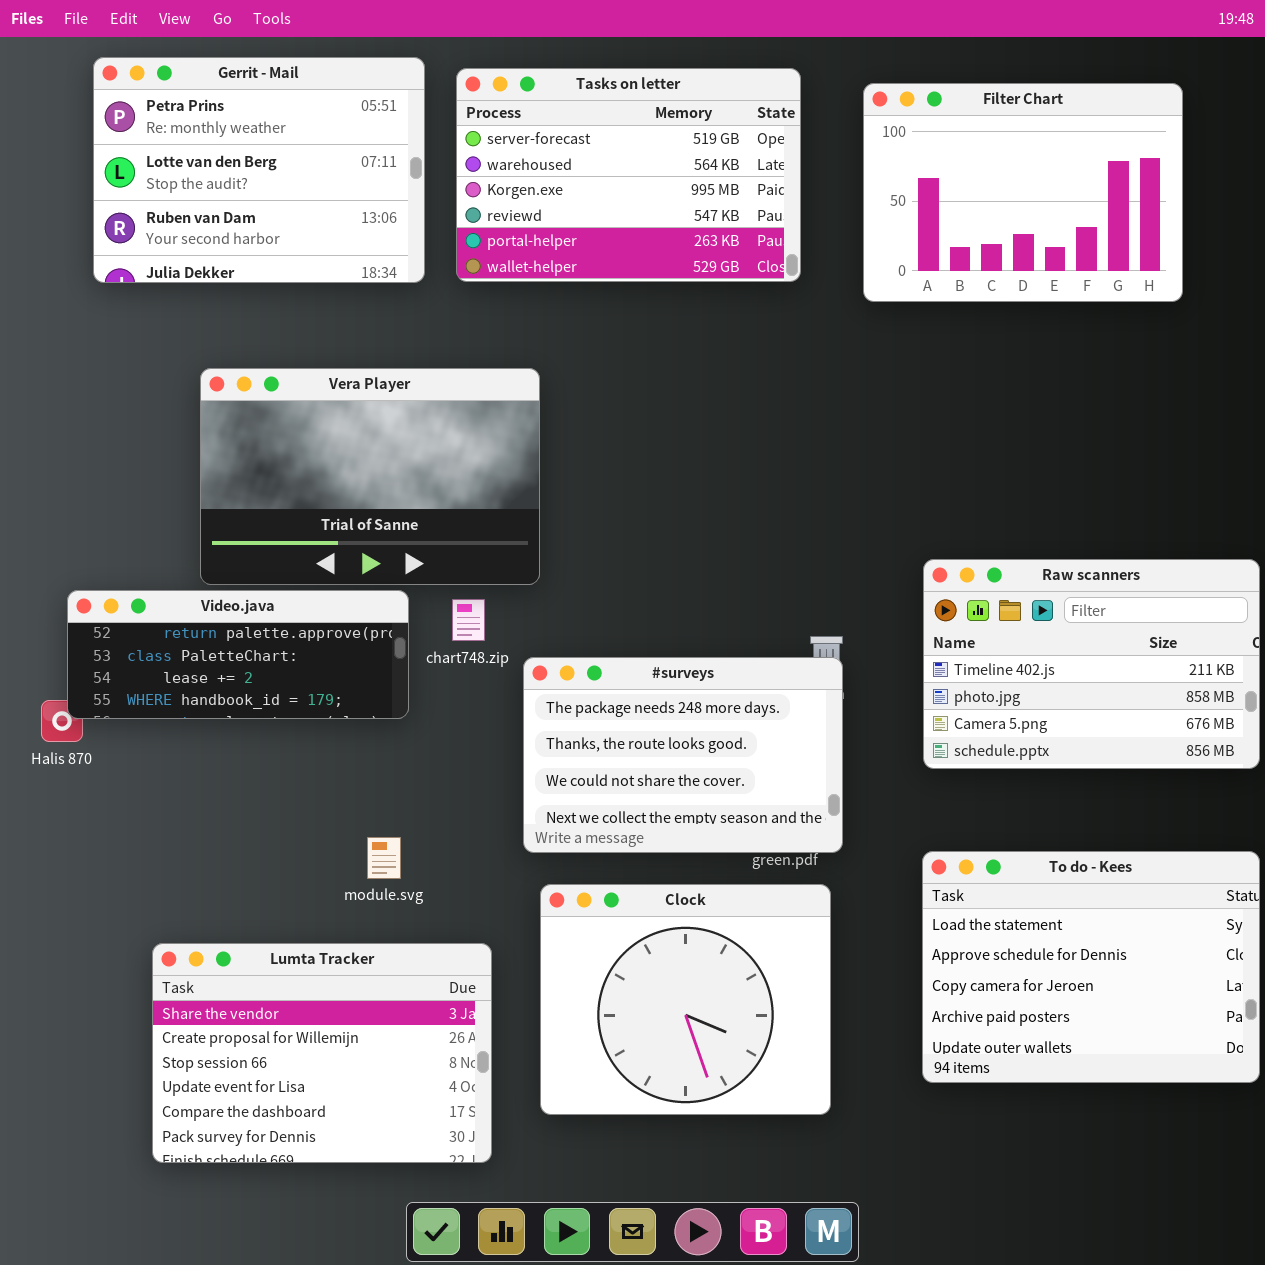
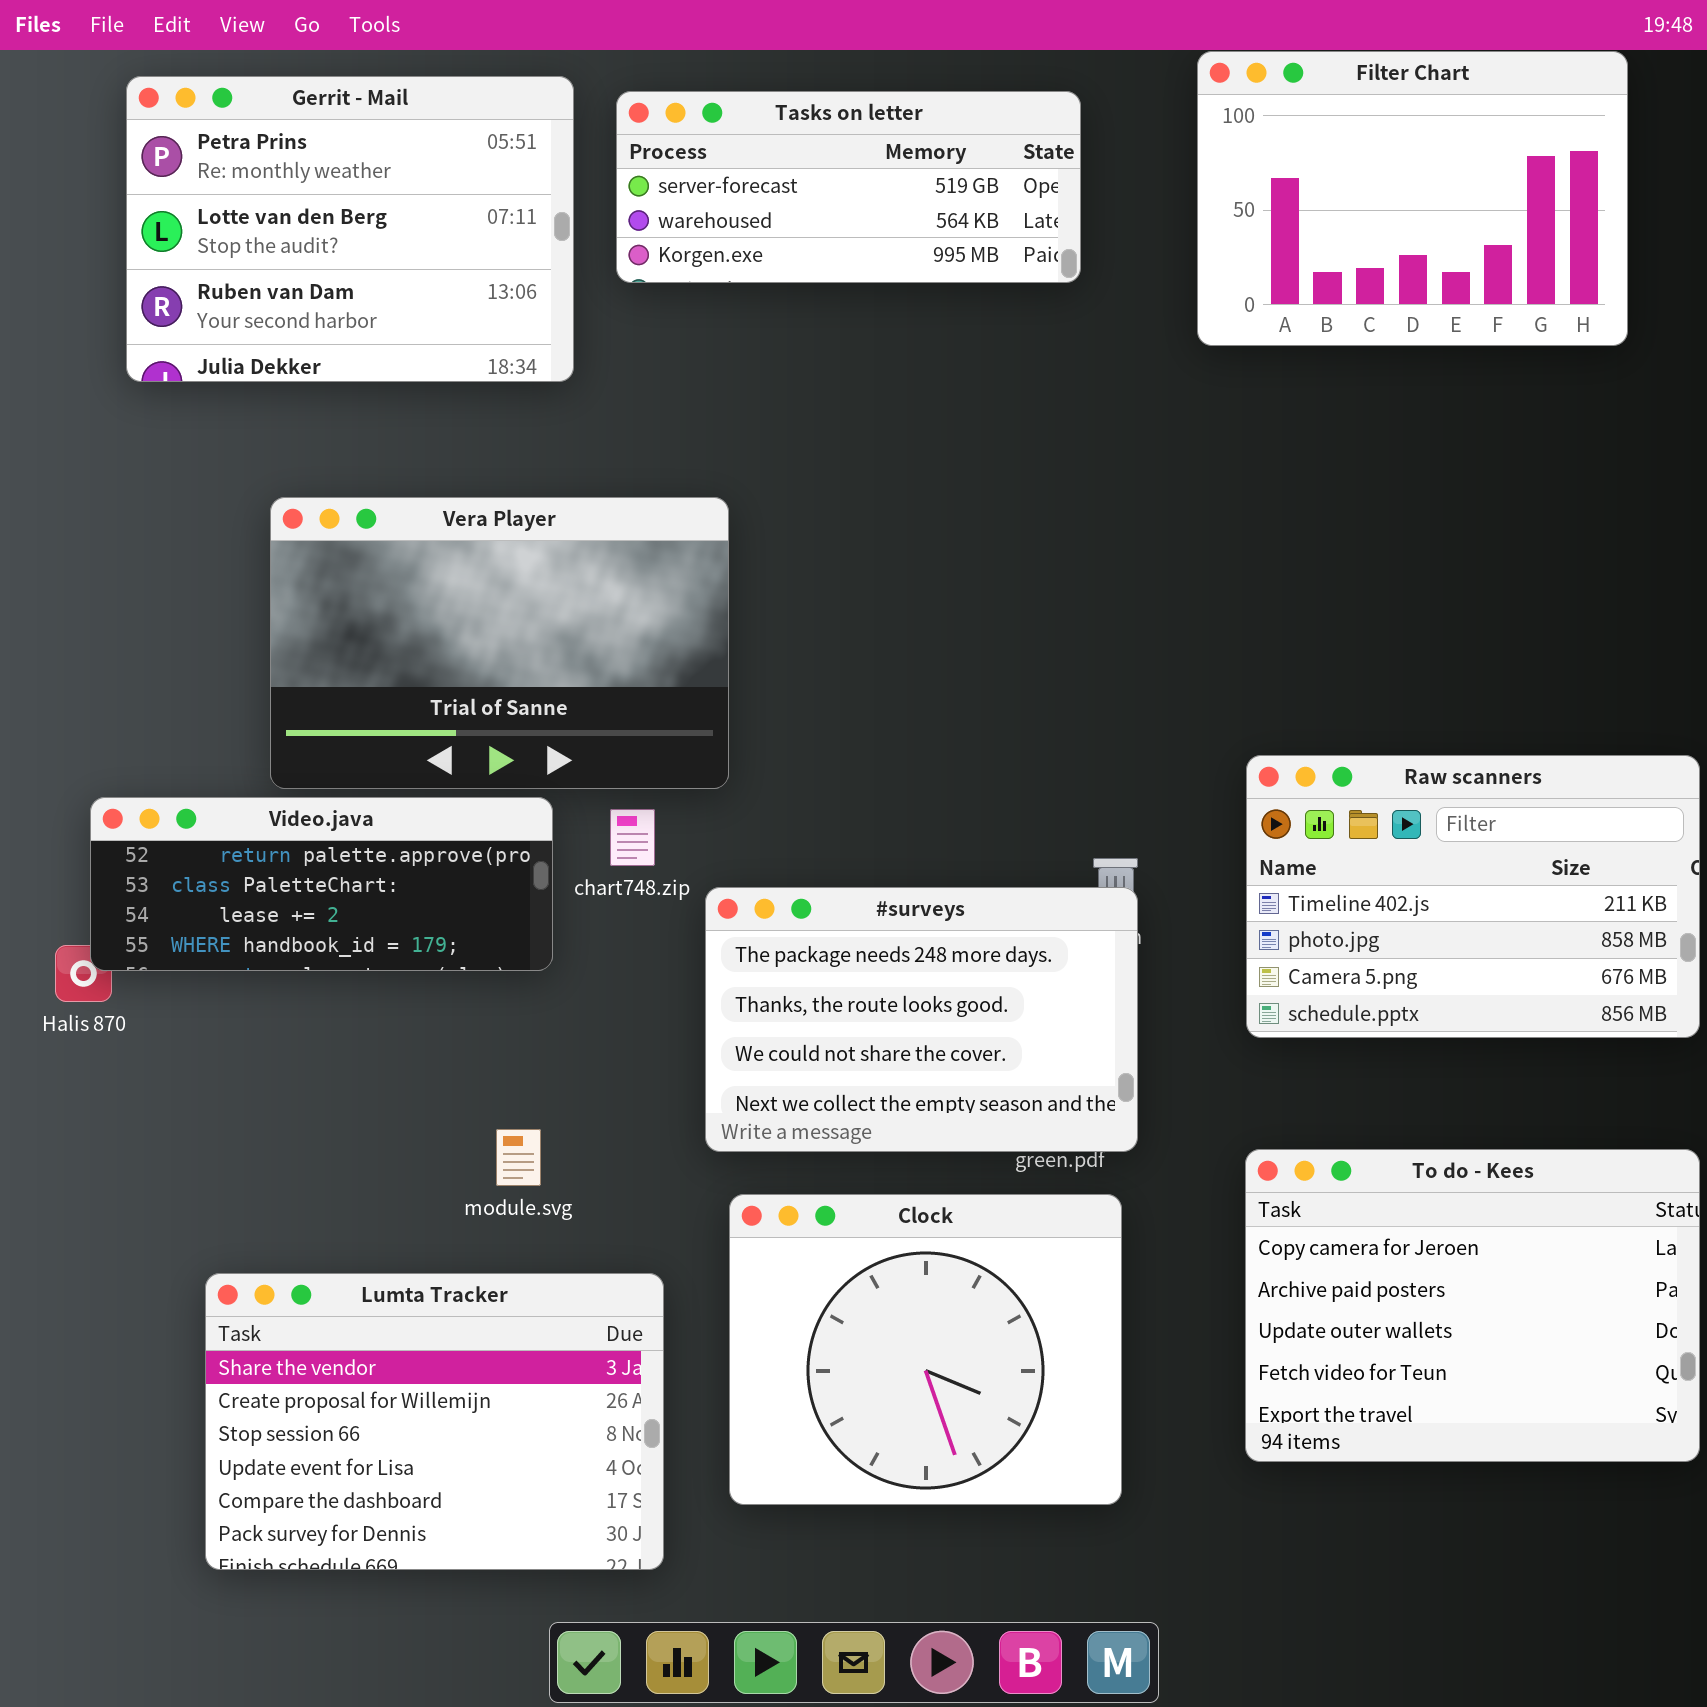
Tasks on letter: [456,68,801,282] -> [616,91,1081,283], resized
Filter Chart: [863,83,1183,302] -> [1197,51,1628,346], moved
To do - Kees: [922,851,1260,1083] -> [1245,1149,1700,1462], scrolled down 2 rows

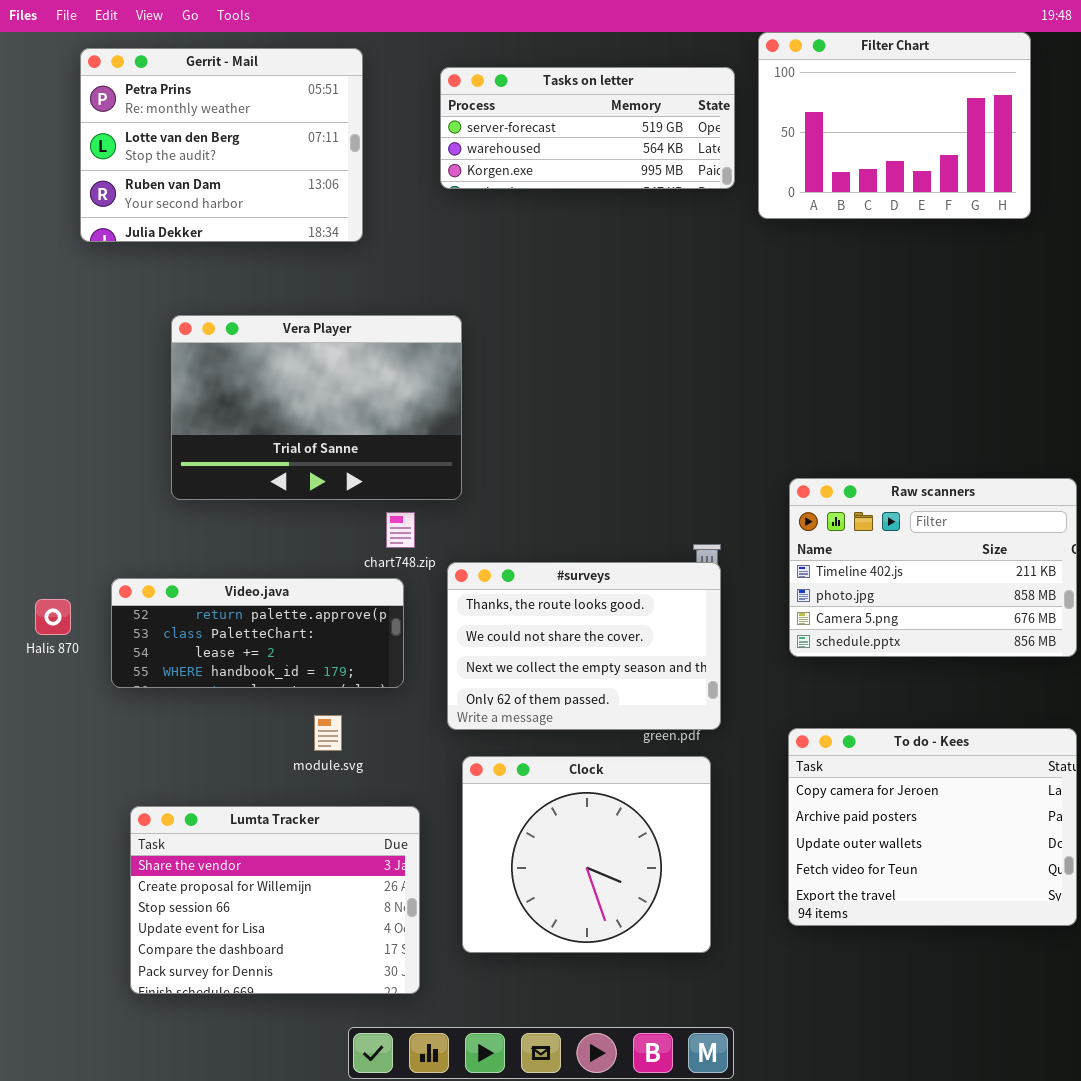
Tasks on letter: [616,91,1081,283] -> [440,67,735,189], moved
Video.java: [90,797,553,971] -> [111,578,404,688], moved
#surveys: [705,887,1138,1152] -> [447,562,721,730], scrolled down 1 row

